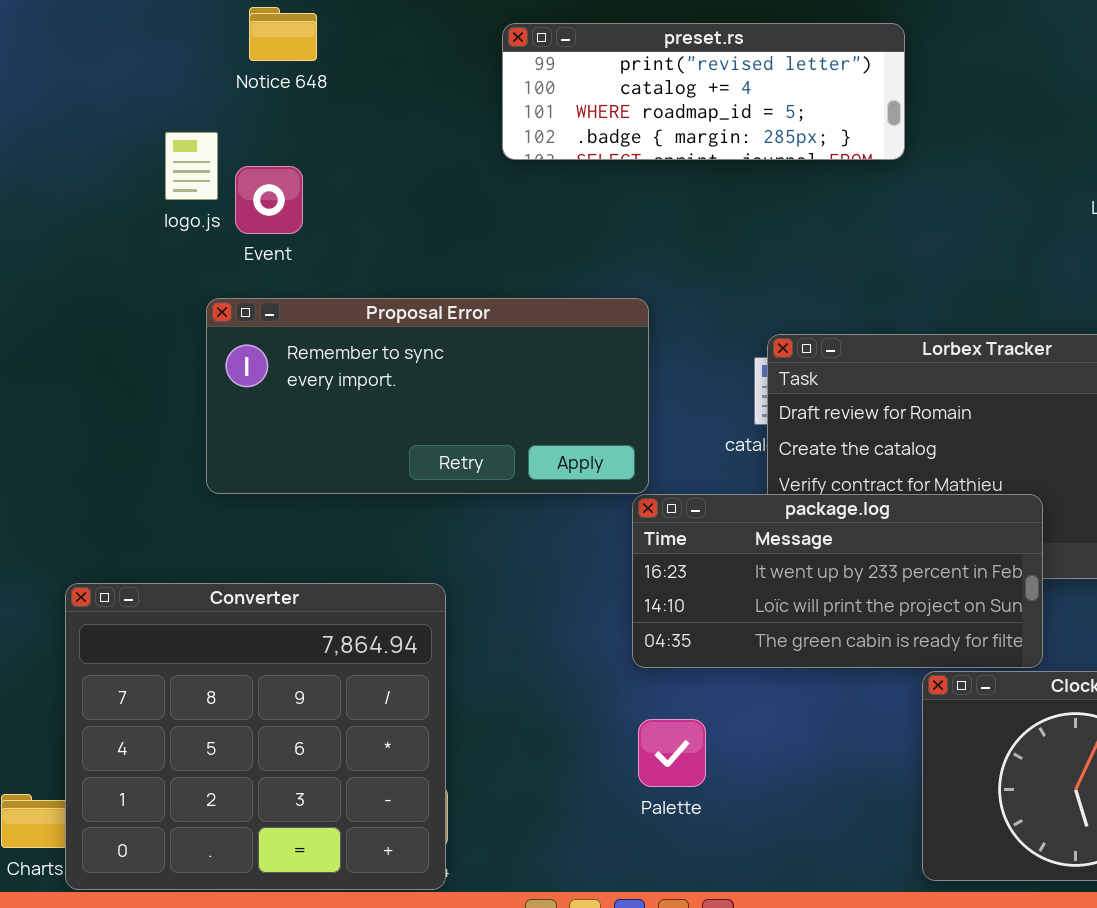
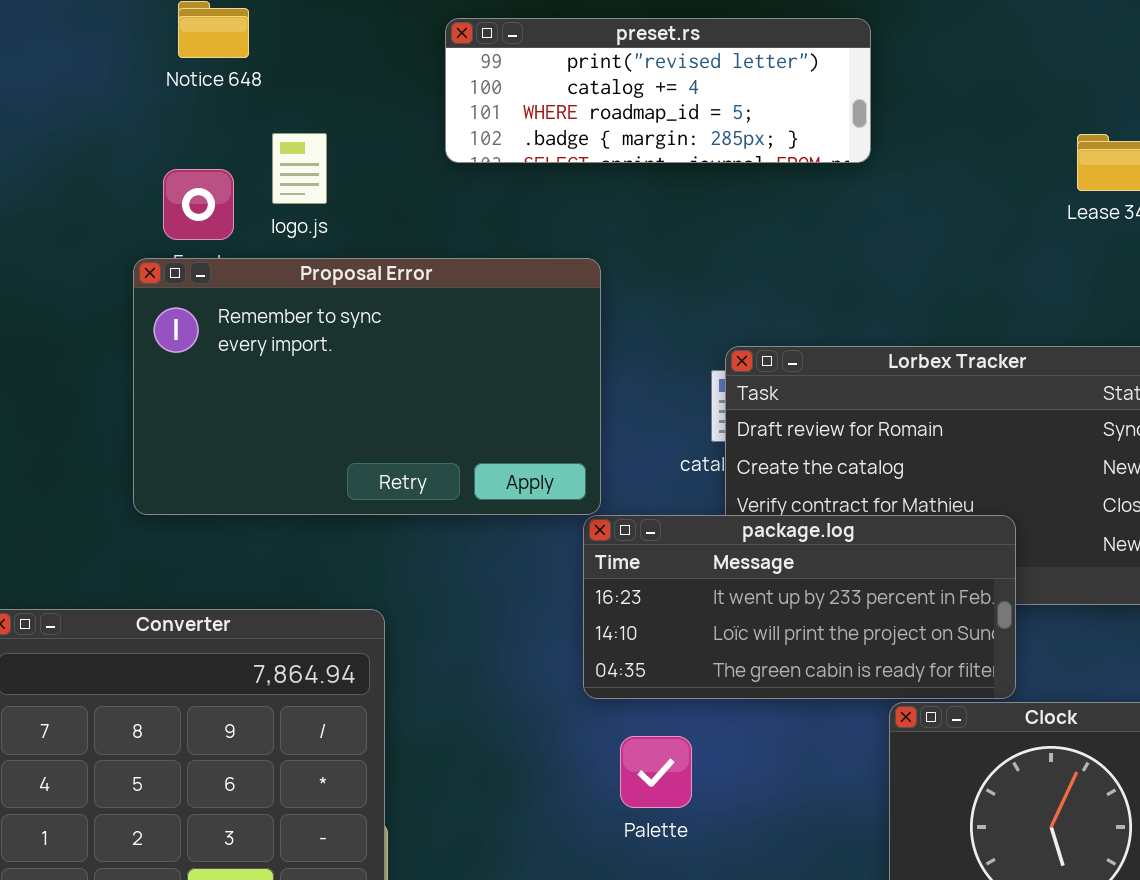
logo.js: [165,132,218,200] -> [272,133,327,204], moved
Proposal Error: [206,298,649,494] -> [133,258,601,515], resized
Palette: [638,719,706,787] -> [620,736,692,808], moved

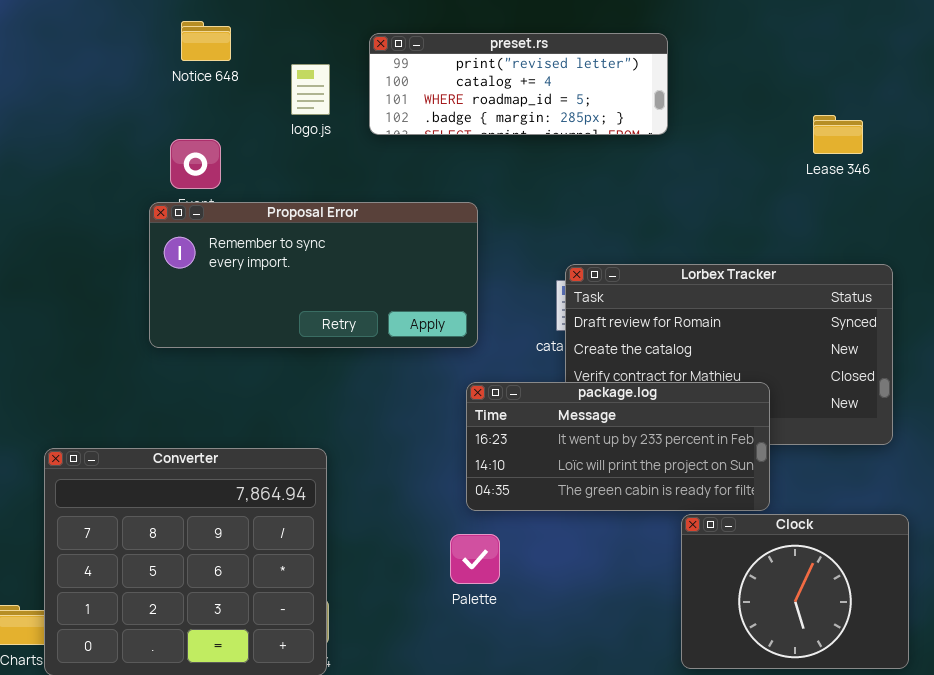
logo.js: [272,133,327,204] -> [291,64,330,115], moved
Proposal Error: [133,258,601,515] -> [149,202,478,348], resized
Palette: [620,736,692,808] -> [450,534,500,584], moved

